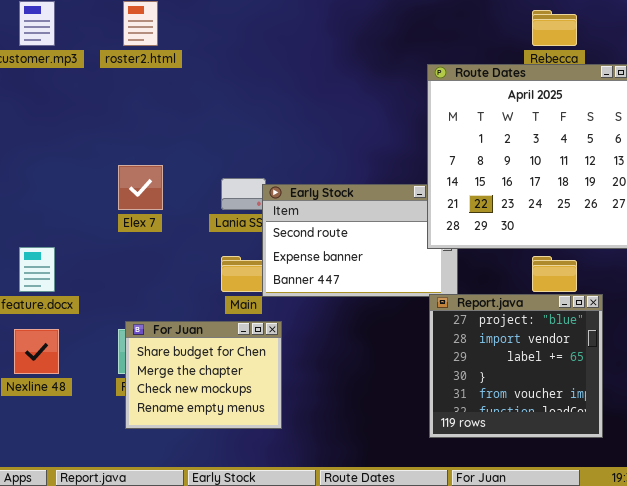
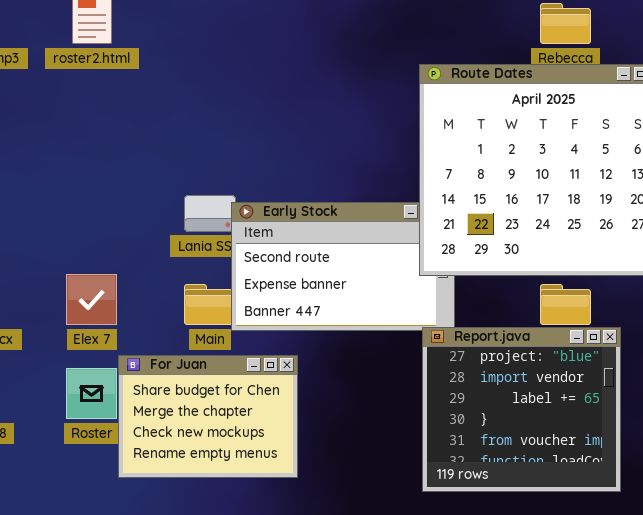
Elex 7: [118,165,163,210] -> [66,274,117,325], moved
For Juan: [125,321,282,429] -> [118,355,298,478], moved

